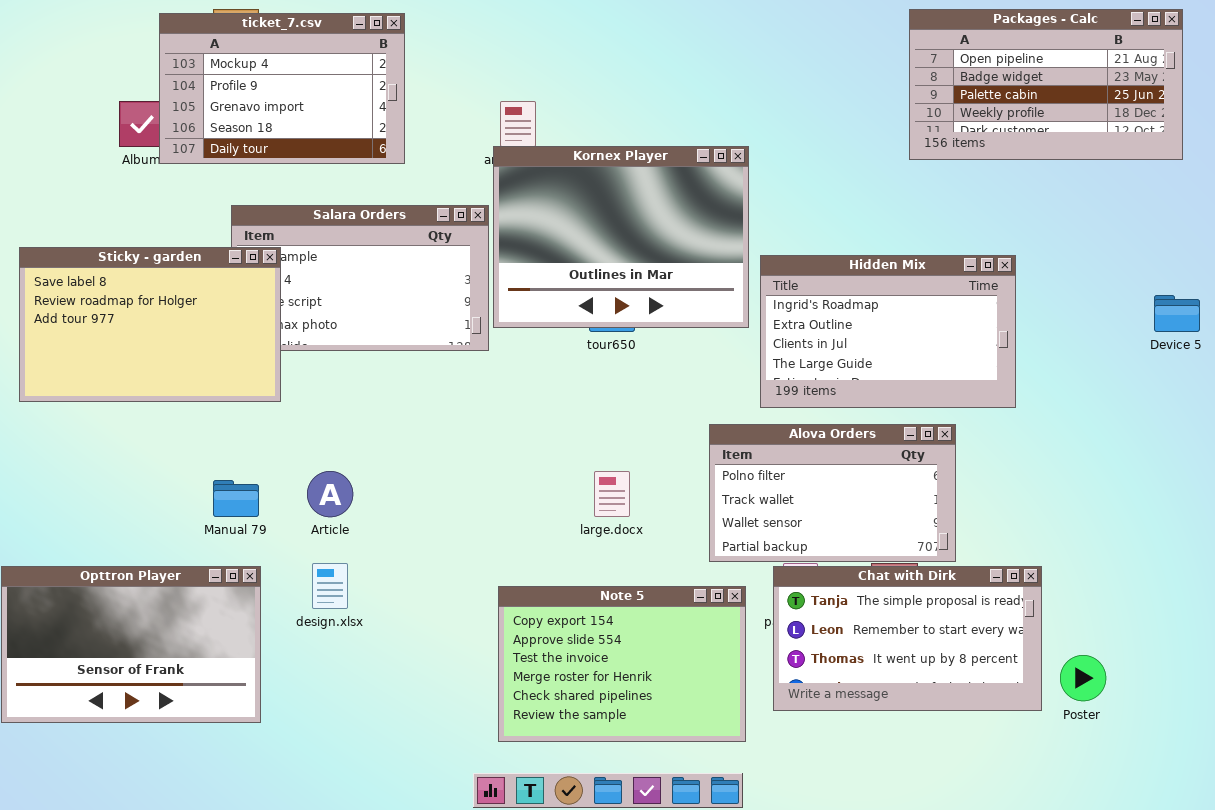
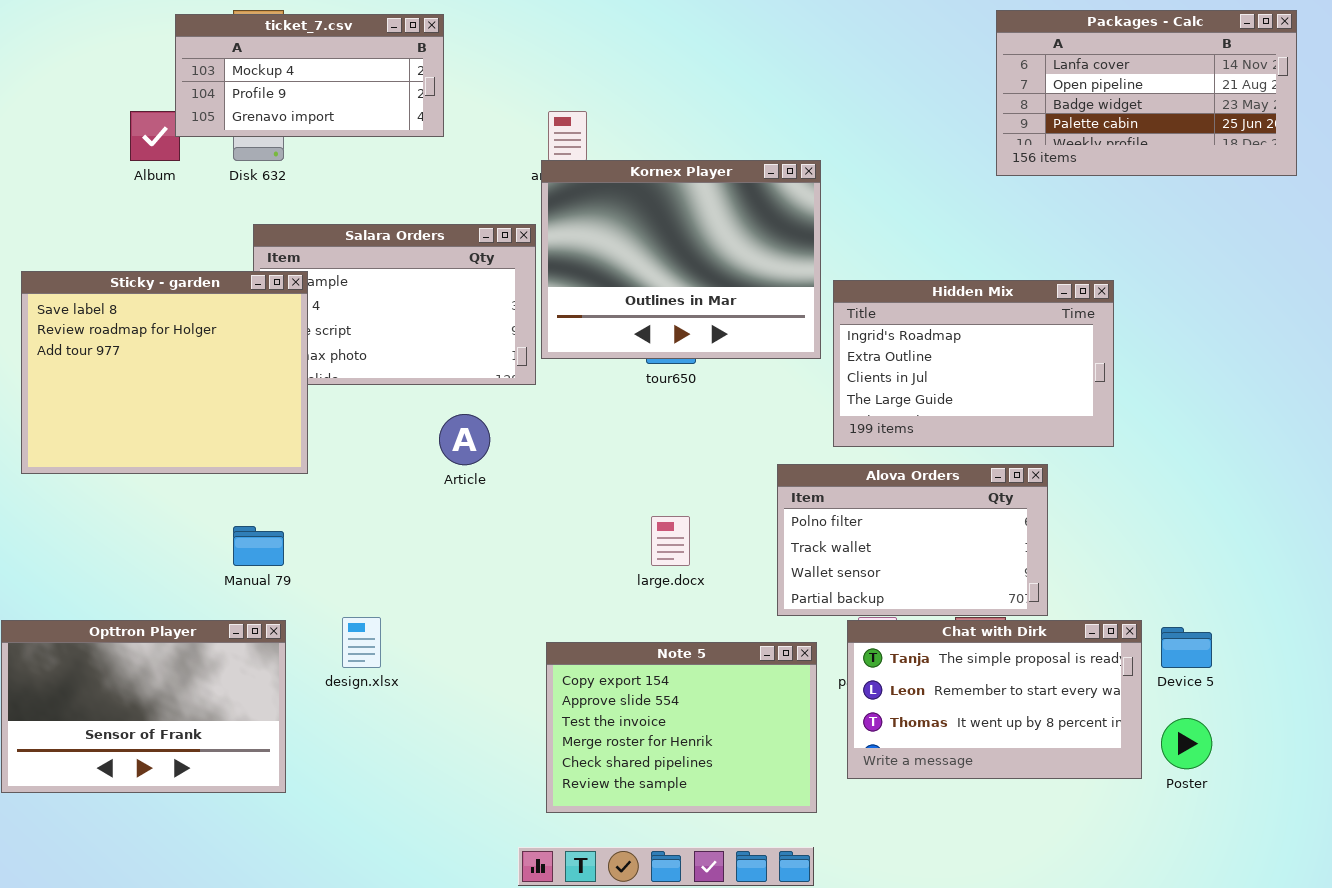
Packages - Calc: [909,9,1183,160] -> [996,10,1297,176], scrolled up 1 row
ticket_7.csv: [159,13,405,164] -> [175,14,444,137], resized
Sticky - garden: [19,247,281,402] -> [21,271,308,474], resized
Device 5: [1154,295,1200,332] -> [1161,627,1212,668], moved
Article: [307,471,353,517] -> [439,414,490,465], moved

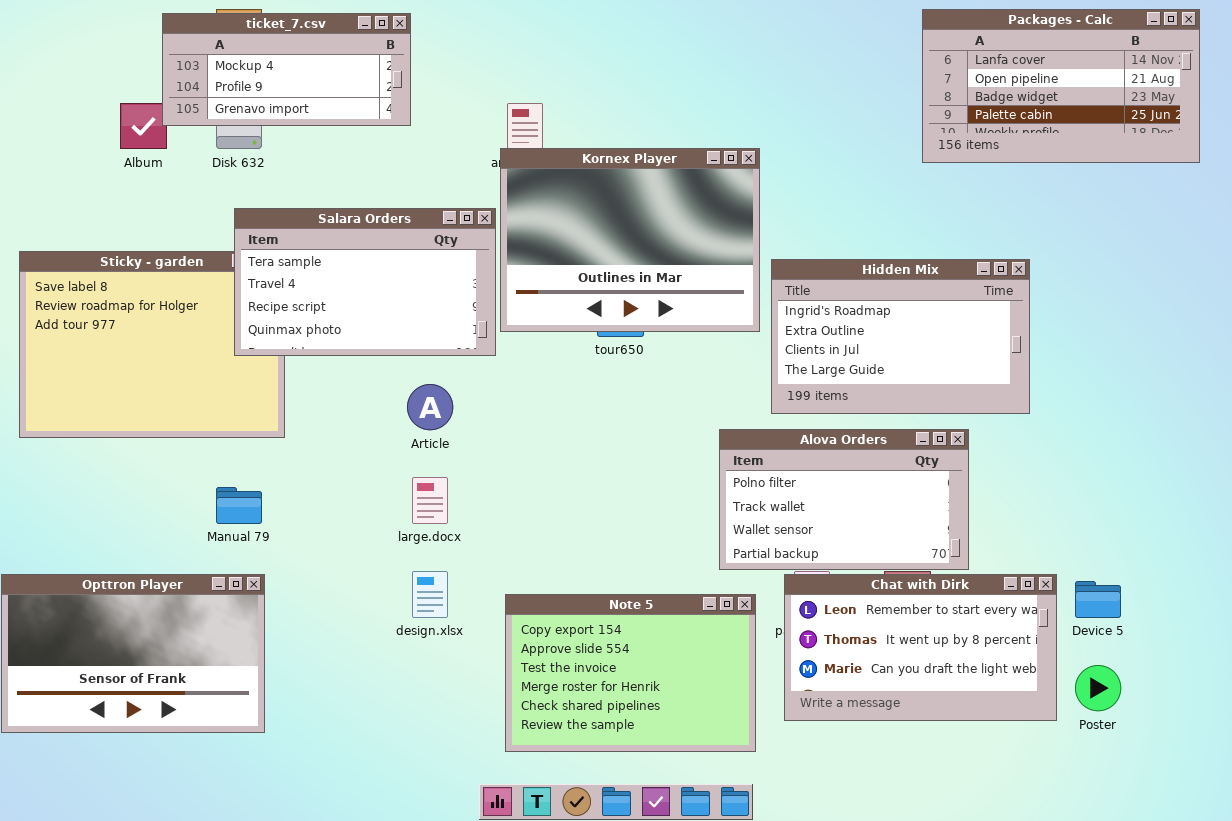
Salara Orders: [253,224,536,385] -> [234,208,496,356], raised
large.docx: [651,516,690,566] -> [412,477,448,524], moved
design.xlsx: [342,617,381,668] -> [412,571,448,618], moved
Chat with Dirk: [847,620,1142,779] -> [784,574,1057,721], scrolled down 1 row

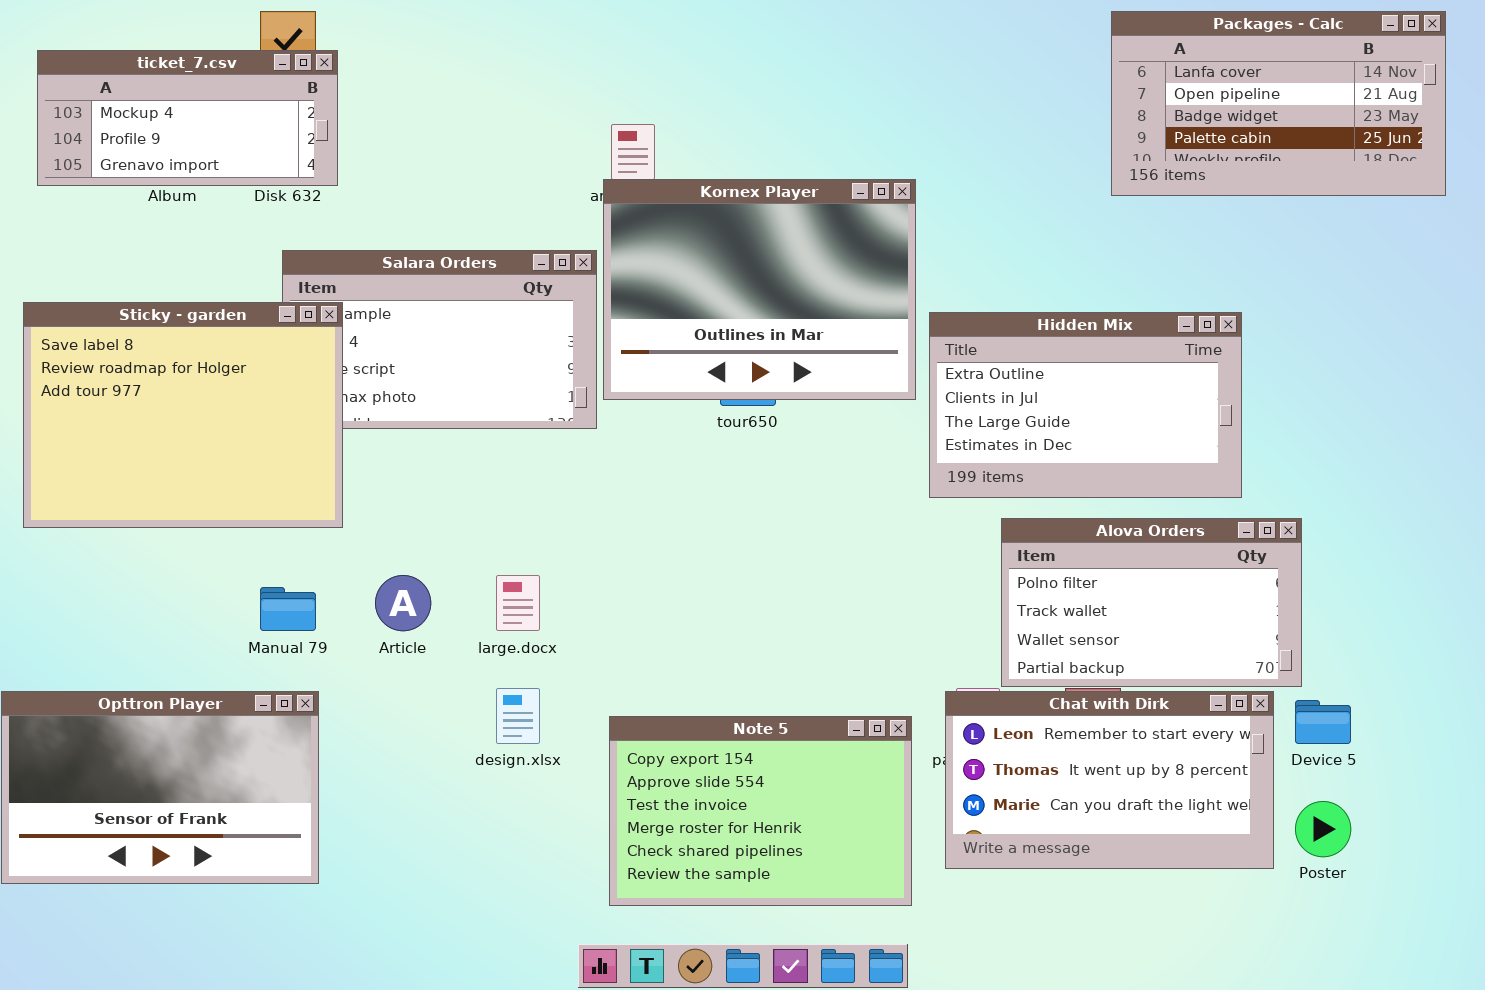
ticket_7.csv: [162,13,411,126] -> [37,50,338,186], moved
Sticky - garden: [19,251,285,438] -> [23,302,343,528], raised
Hidden Mix: [771,259,1030,414] -> [929,312,1242,498], scrolled down 1 row
Article: [407,384,453,430] -> [375,575,431,631], moved
Alova Orders: [719,429,969,570] -> [1001,518,1302,687], moved

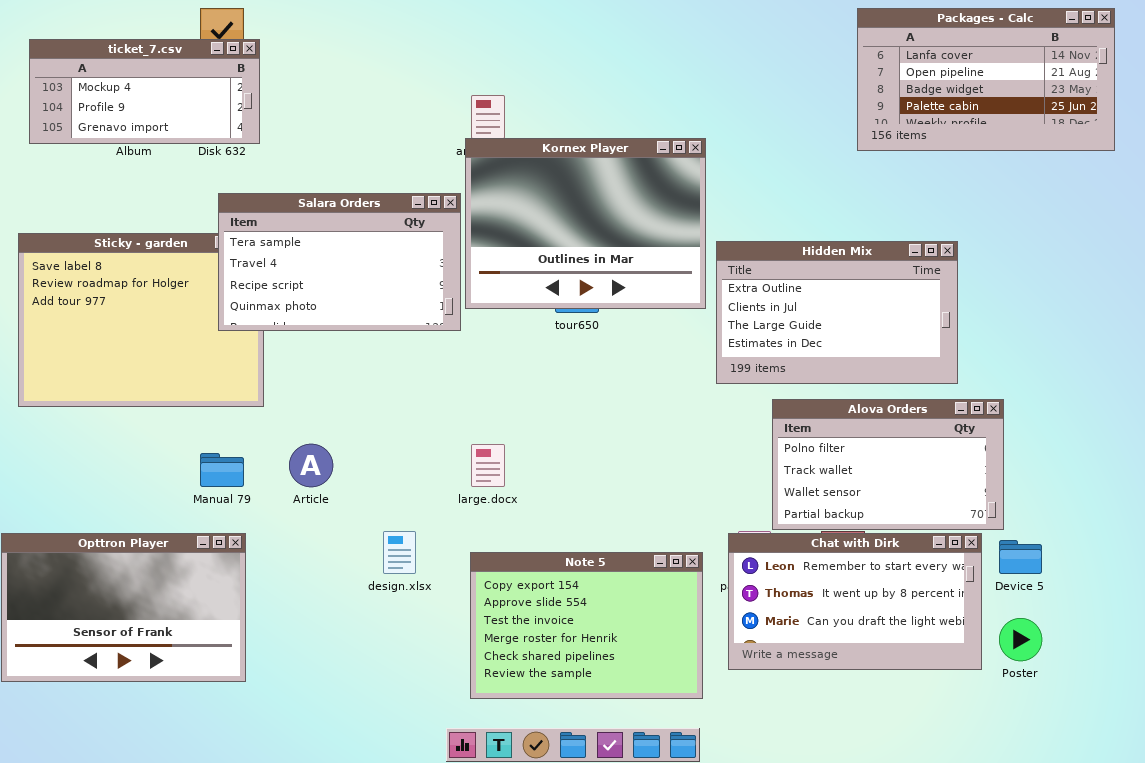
Salara Orders: [282,250,597,429] -> [218,193,461,331], raised
large.docx: [496,575,540,631] -> [471,444,505,487], moved

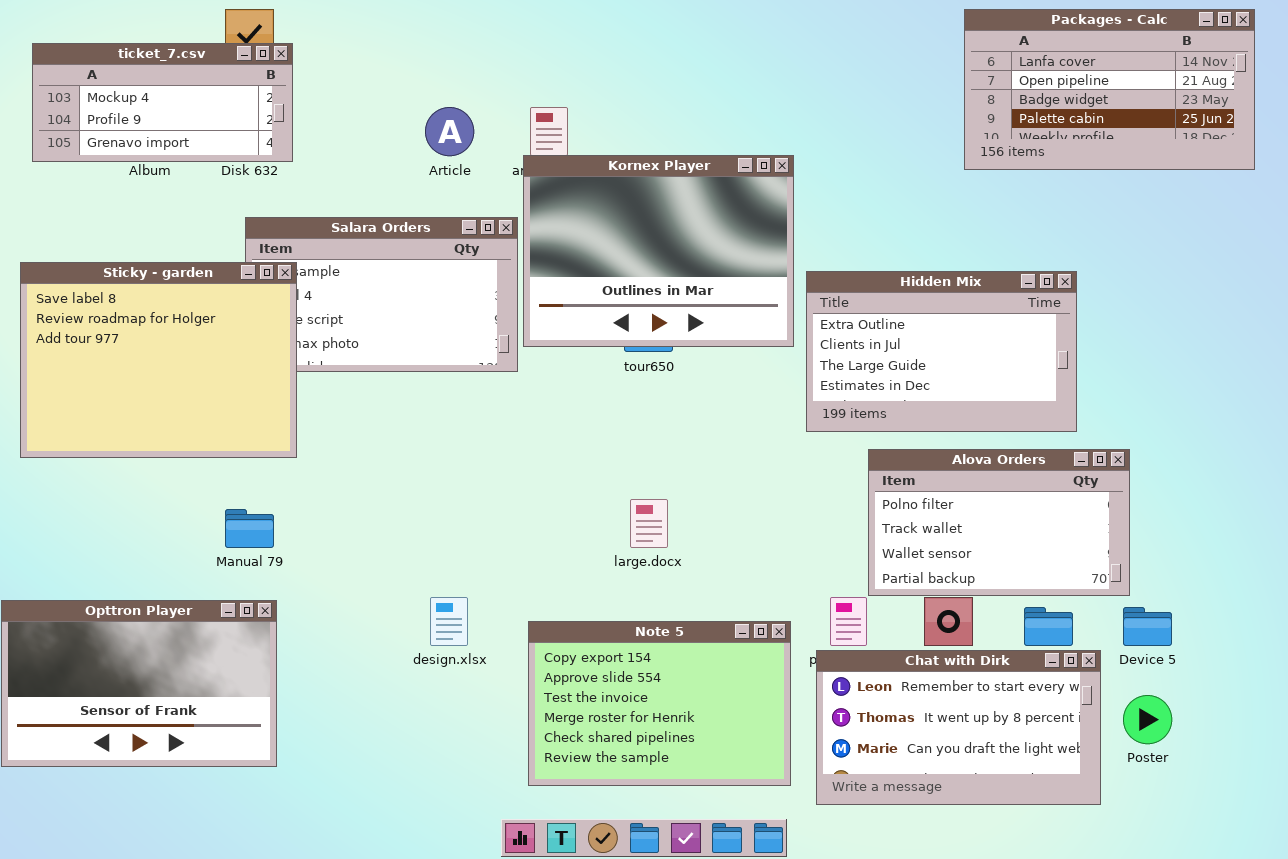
Sticky - garden: [18,233,264,407] -> [20,262,297,458], raised
Article: [289,444,333,487] -> [425,107,474,156], moved
large.docx: [471,444,505,487] -> [630,499,668,548], moved
Chat with Dirk: [728,533,982,670] -> [816,650,1101,805], moved

